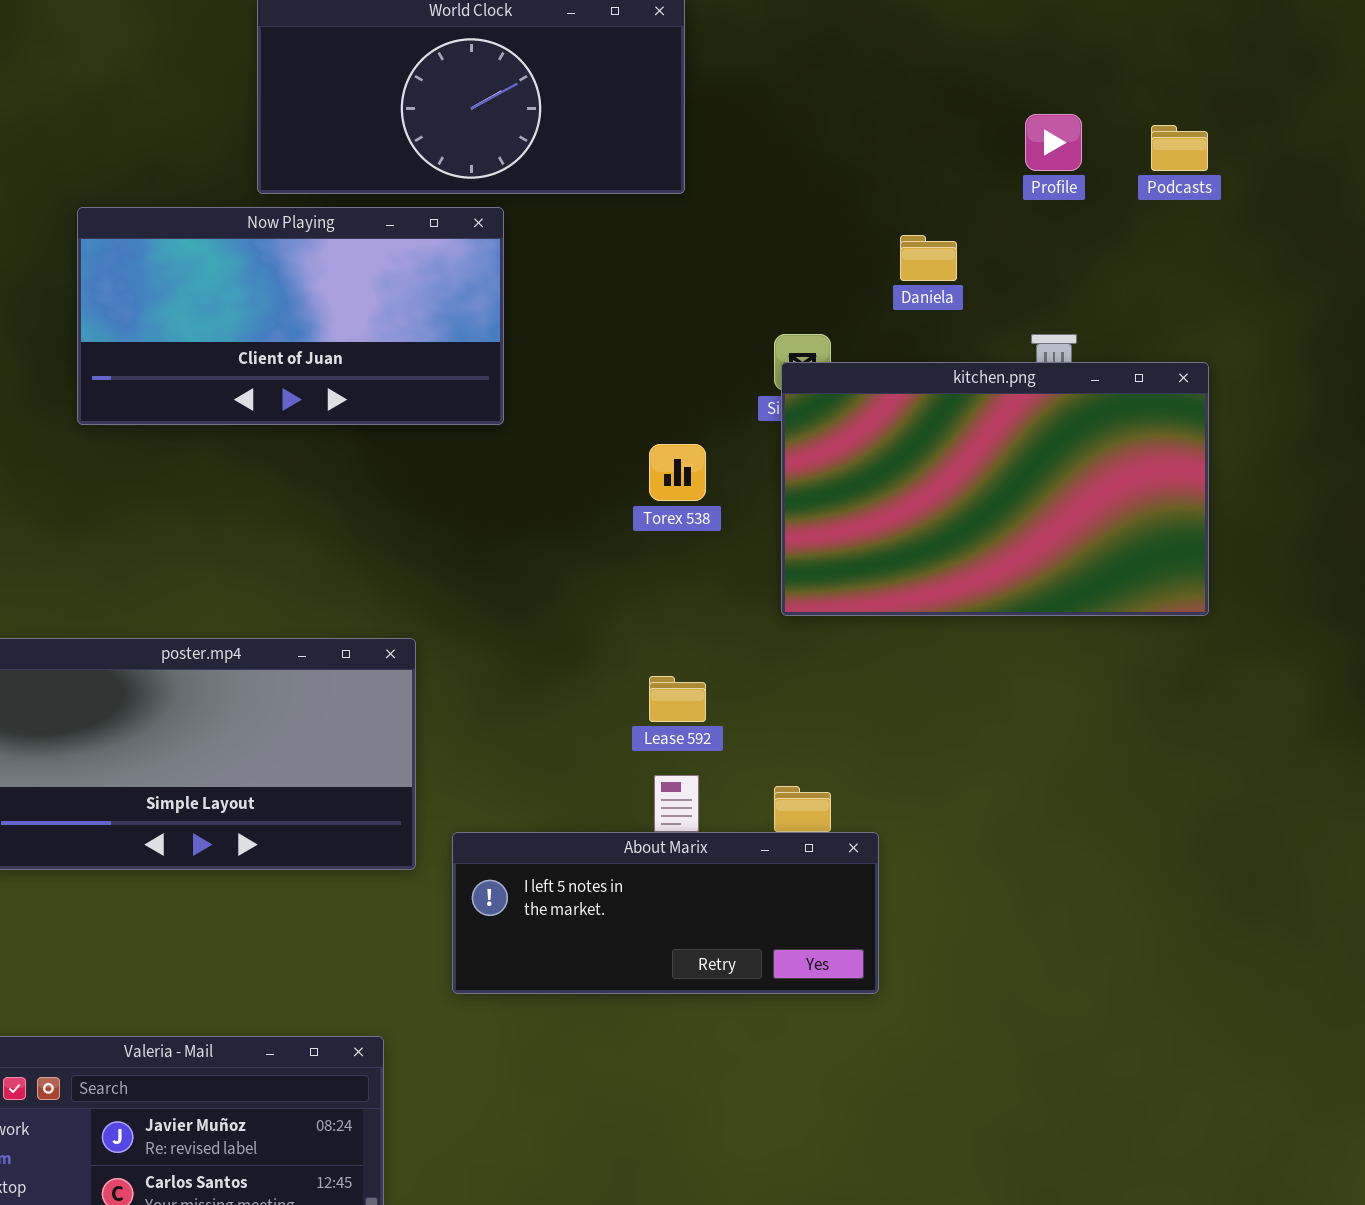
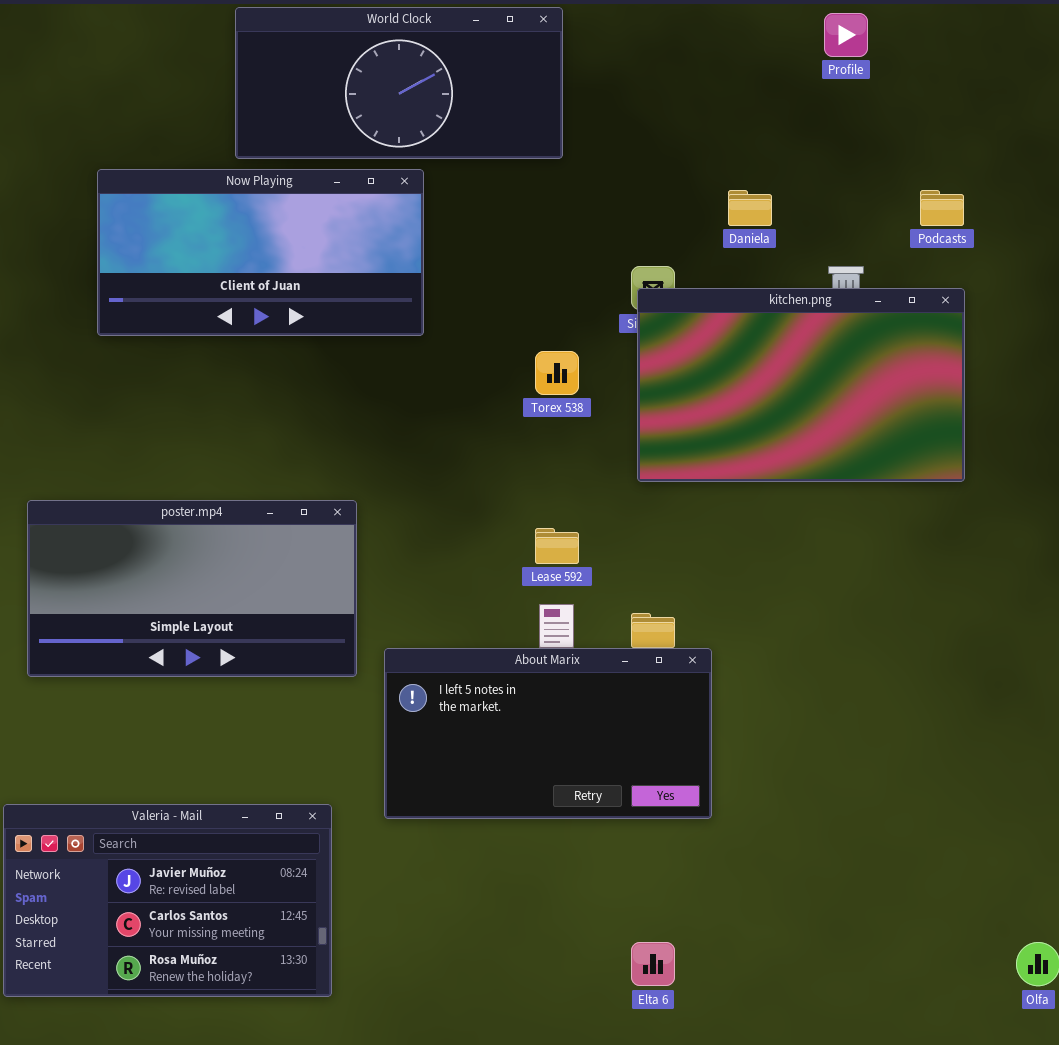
Profile: [1025,114,1082,171] -> [824,13,868,57], moved
Podcasts: [1151,125,1208,171] -> [920,190,964,226], moved
About Marix: [452,832,879,994] -> [384,648,712,819], resized

